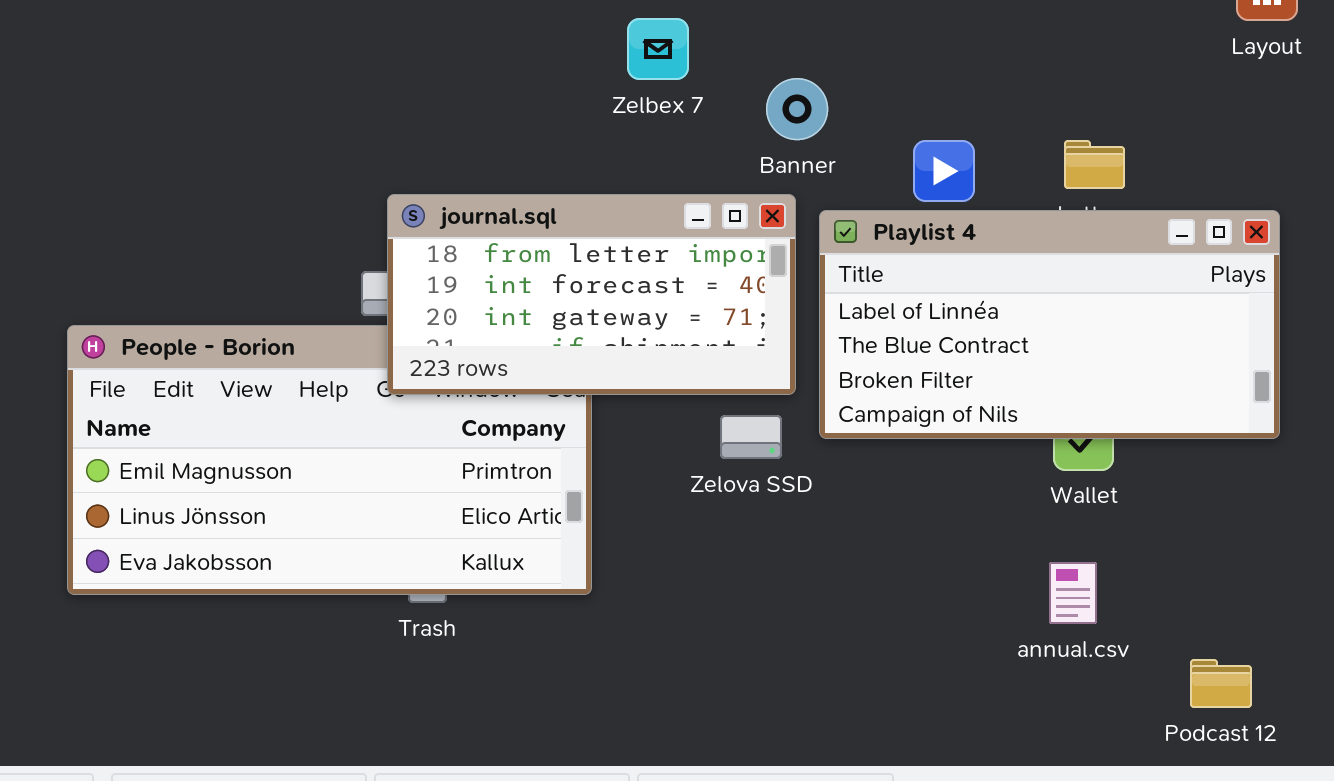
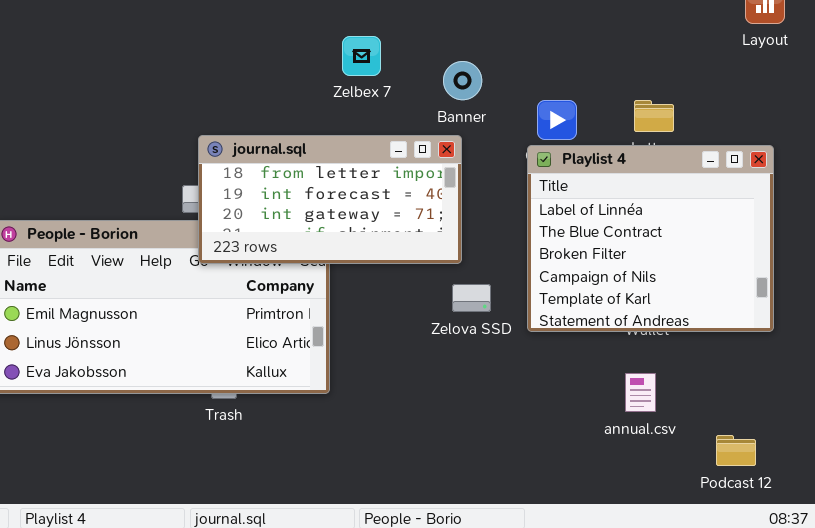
Zelbex 7: [627,18,689,80] -> [342,36,381,76], moved
Playlist 4: [819,210,1280,439] -> [527,145,774,332], resized
Zelova SSD: [720,415,782,459] -> [452,284,491,312], moved

